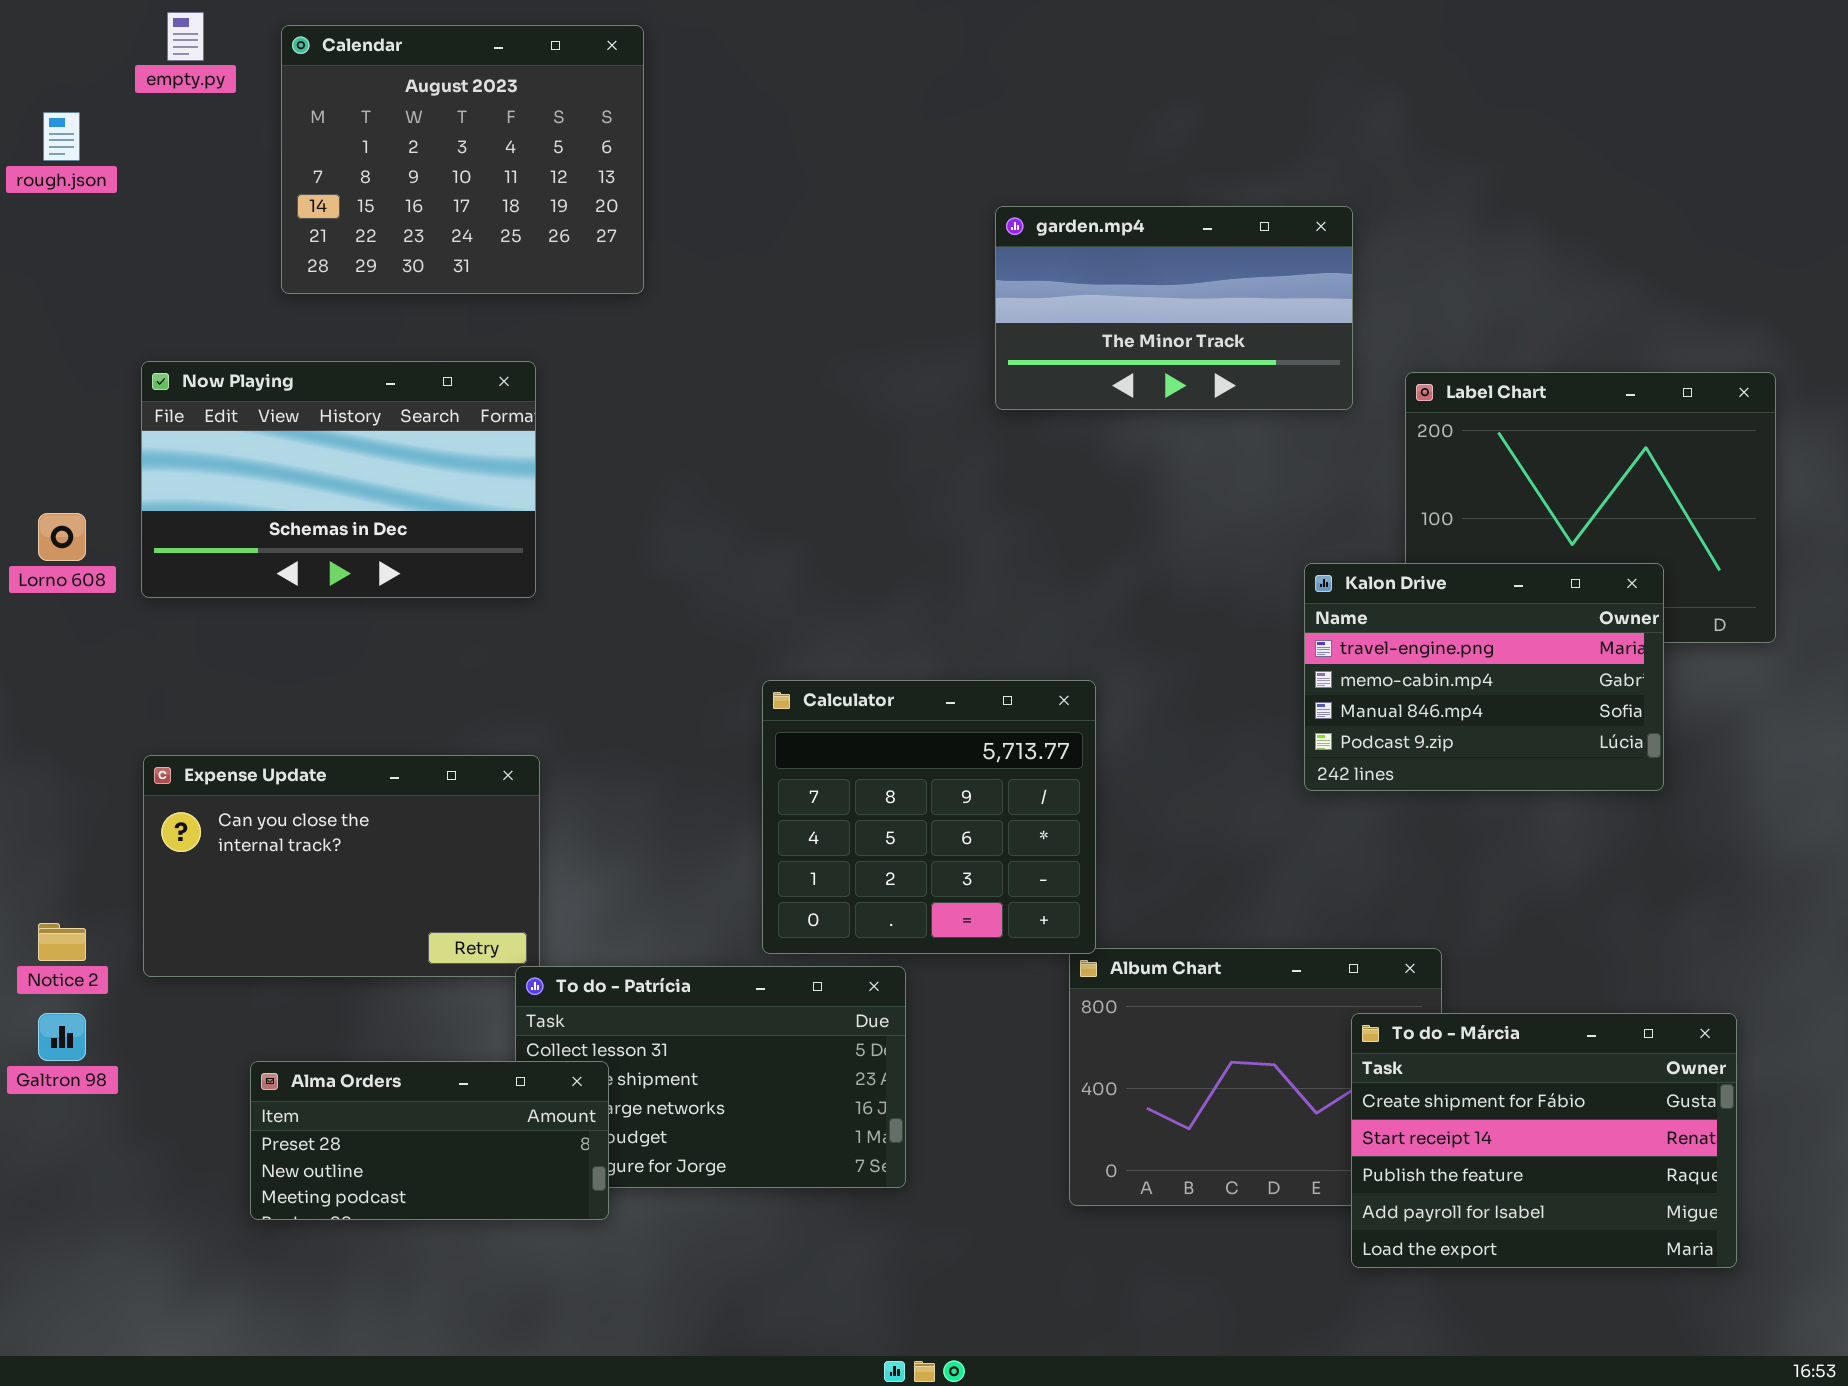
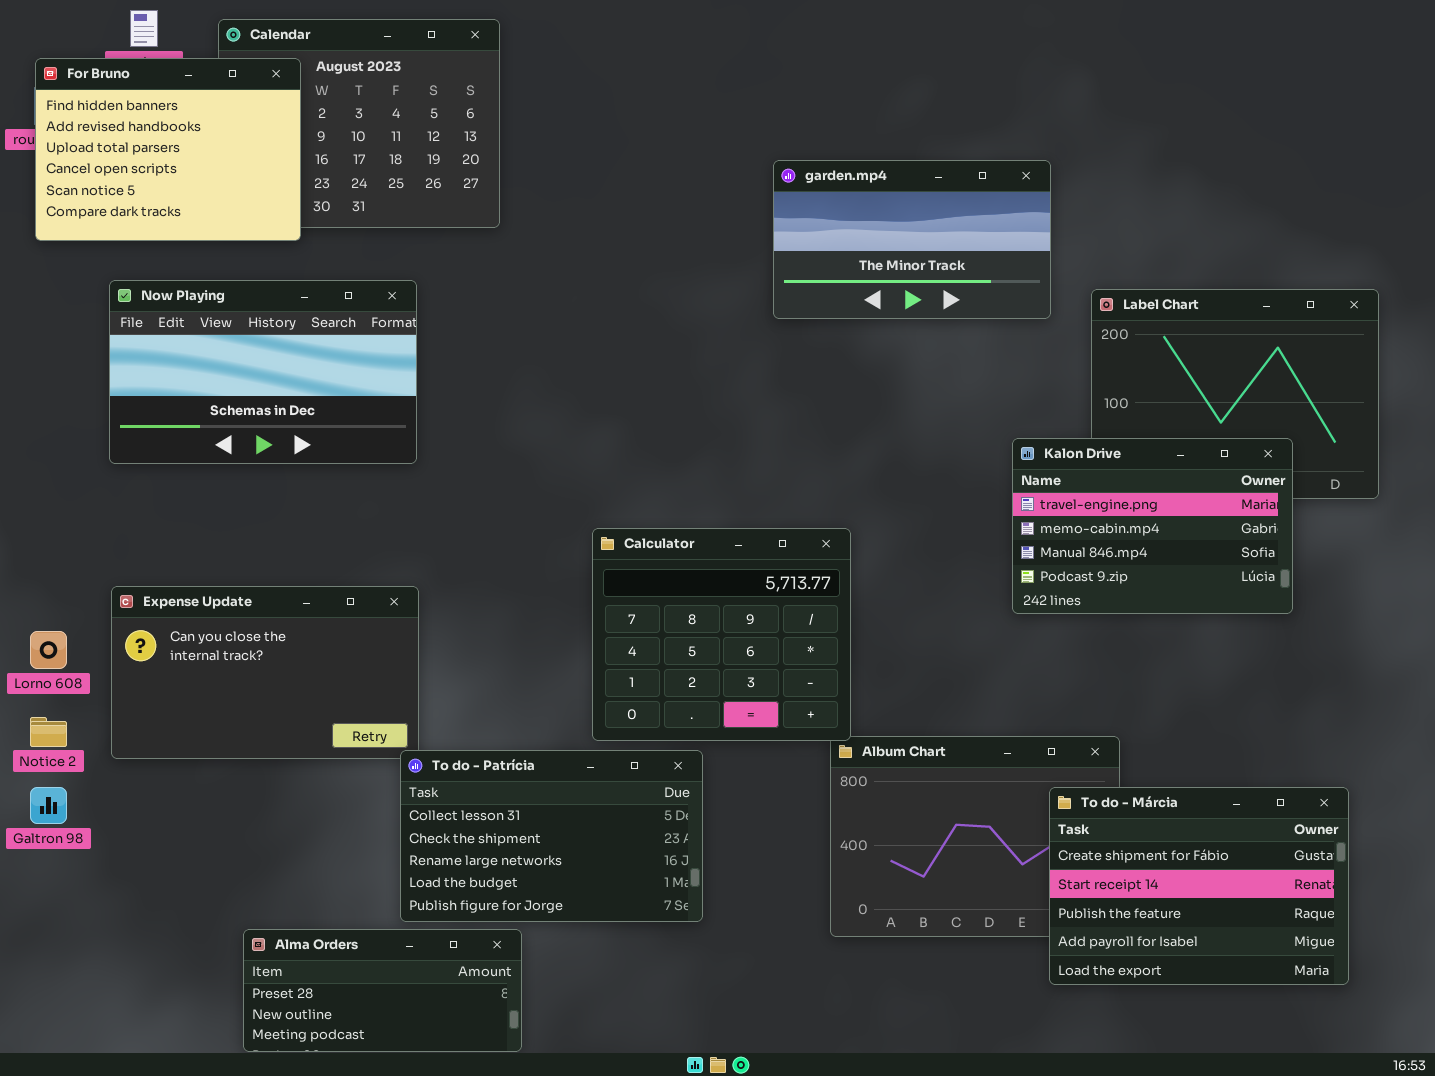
For Bruno: none -> [35,58,301,241], opened
Lorno 608: [38,513,86,561] -> [30,631,67,669], moved
Alma Orders: [250,1061,609,1220] -> [243,929,522,1052], moved

